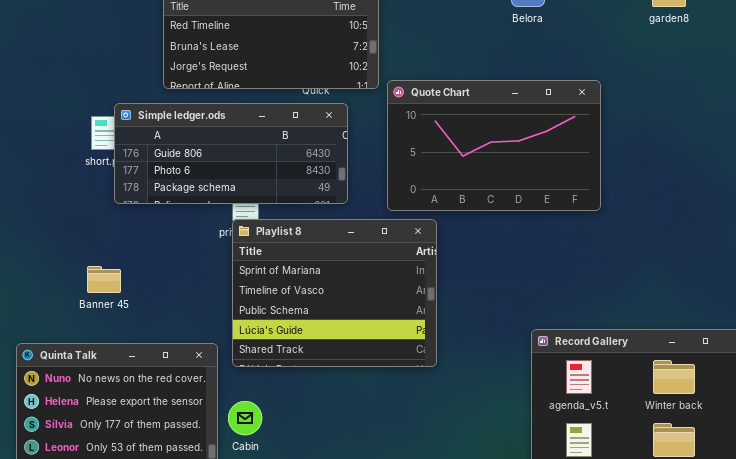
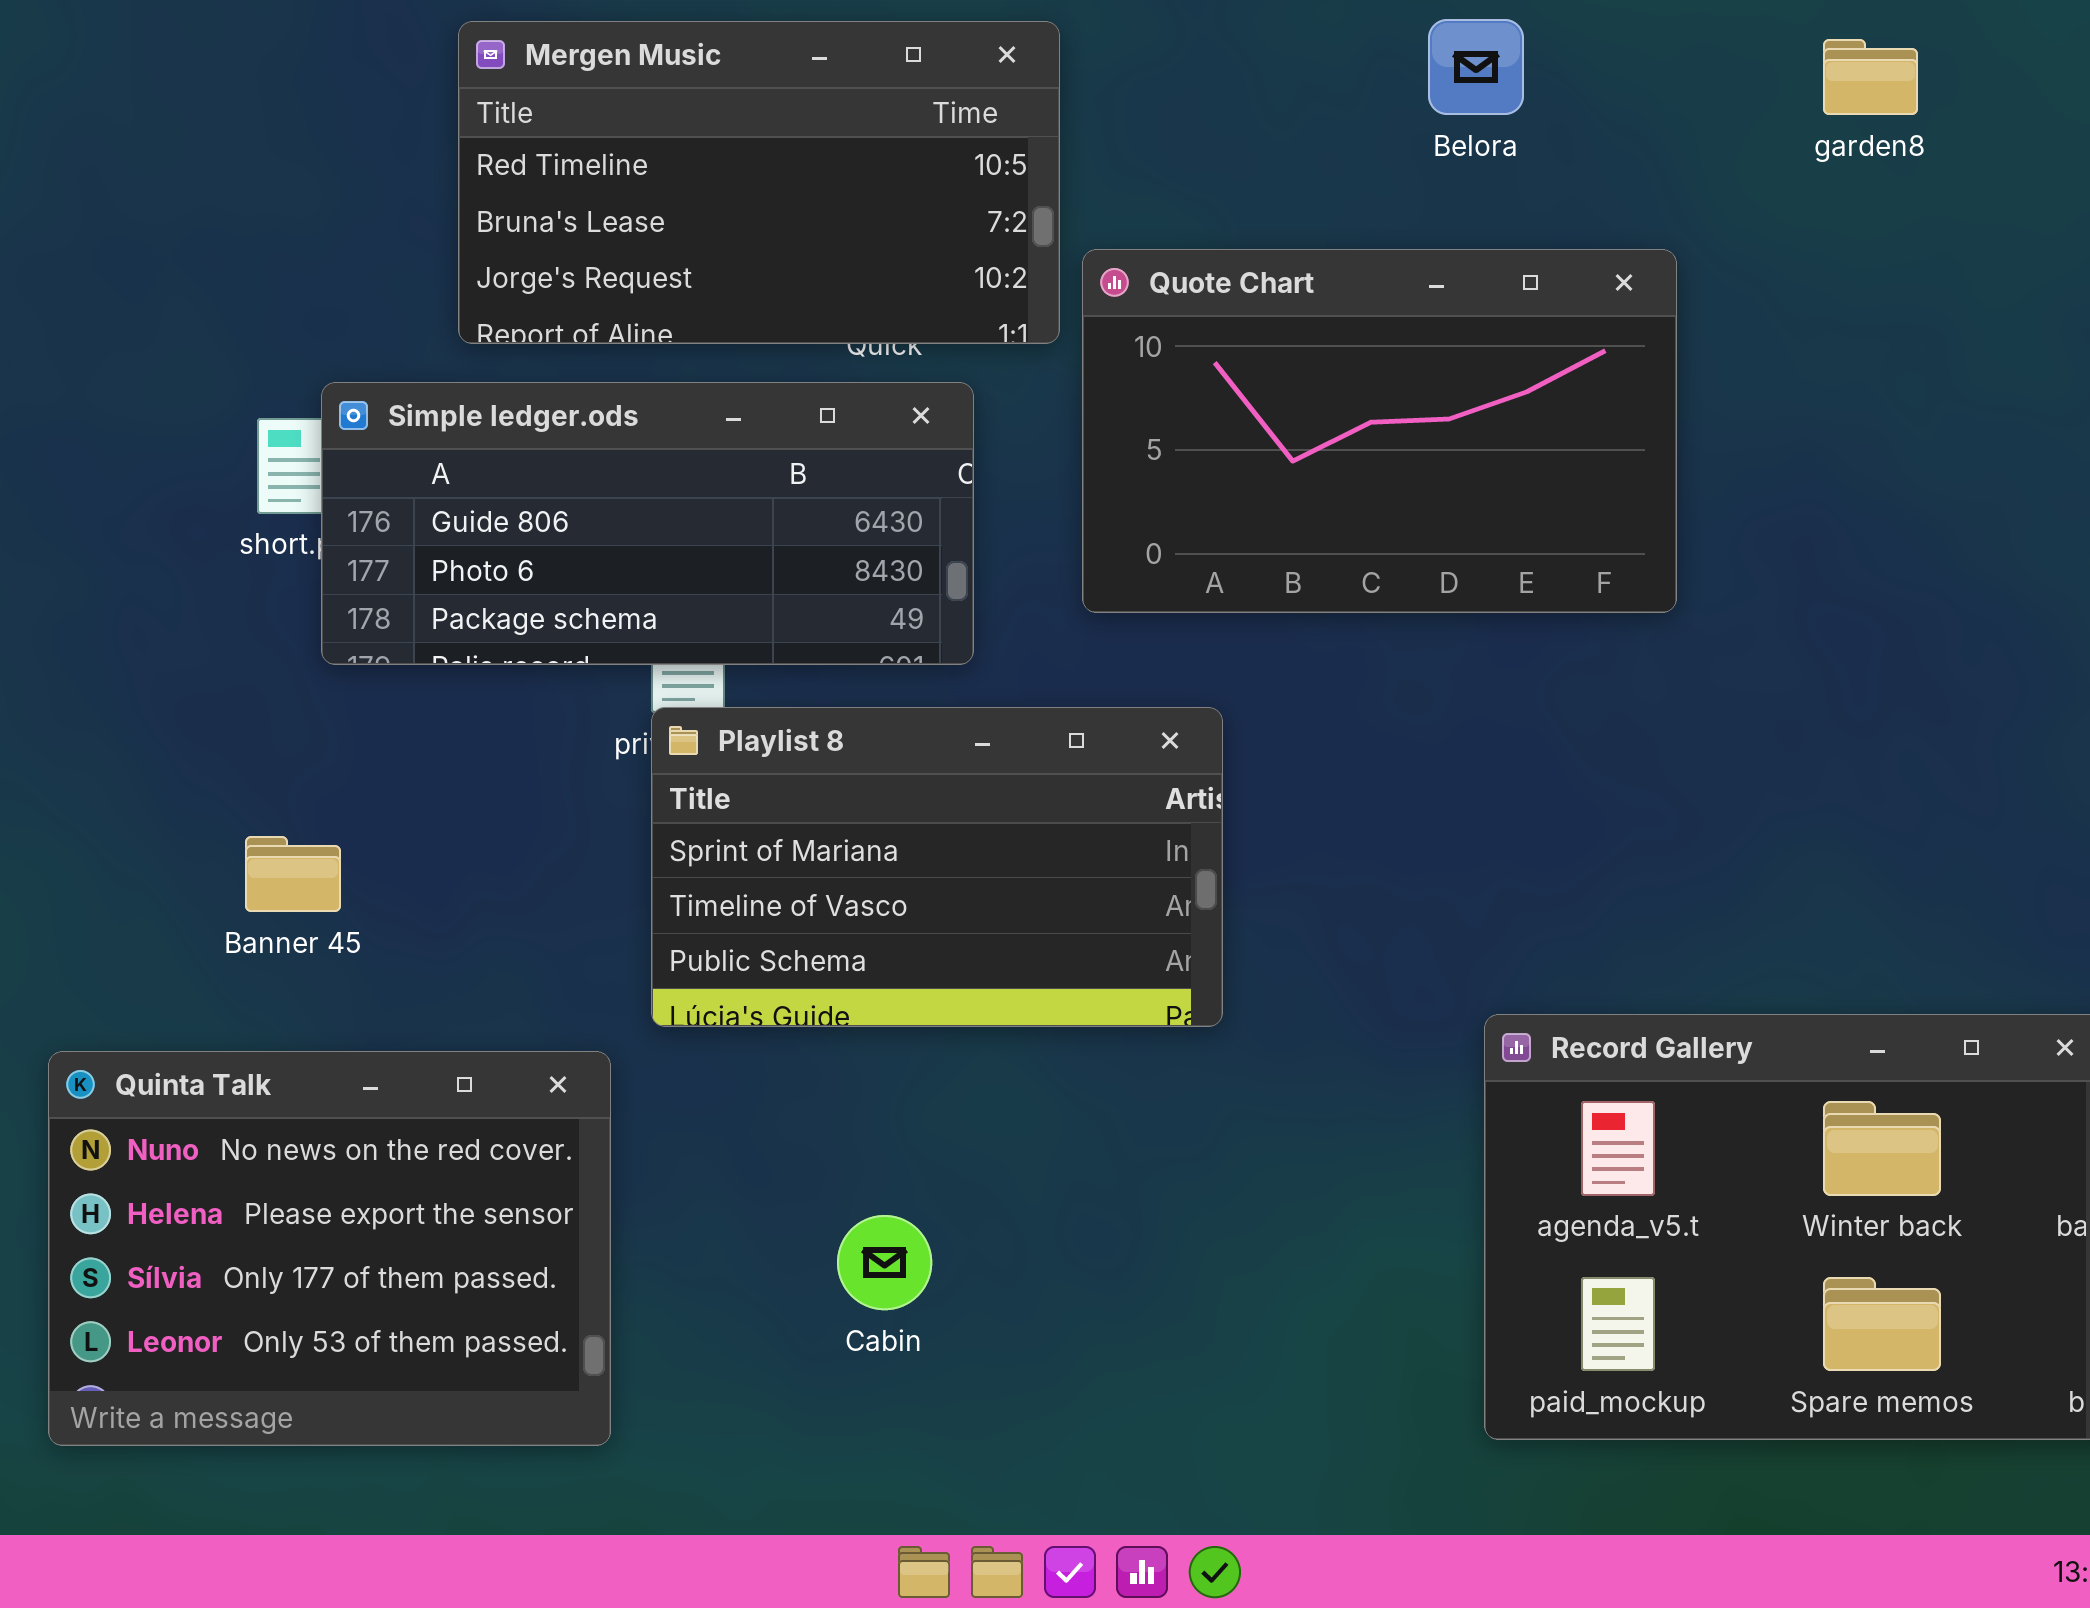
Quote Chart: [387,80,601,211] -> [1082,249,1677,613], moved
Playlist 8: [232,219,437,367] -> [651,707,1223,1027], resized
Cabin: [228,401,262,435] -> [837,1215,932,1310], moved

